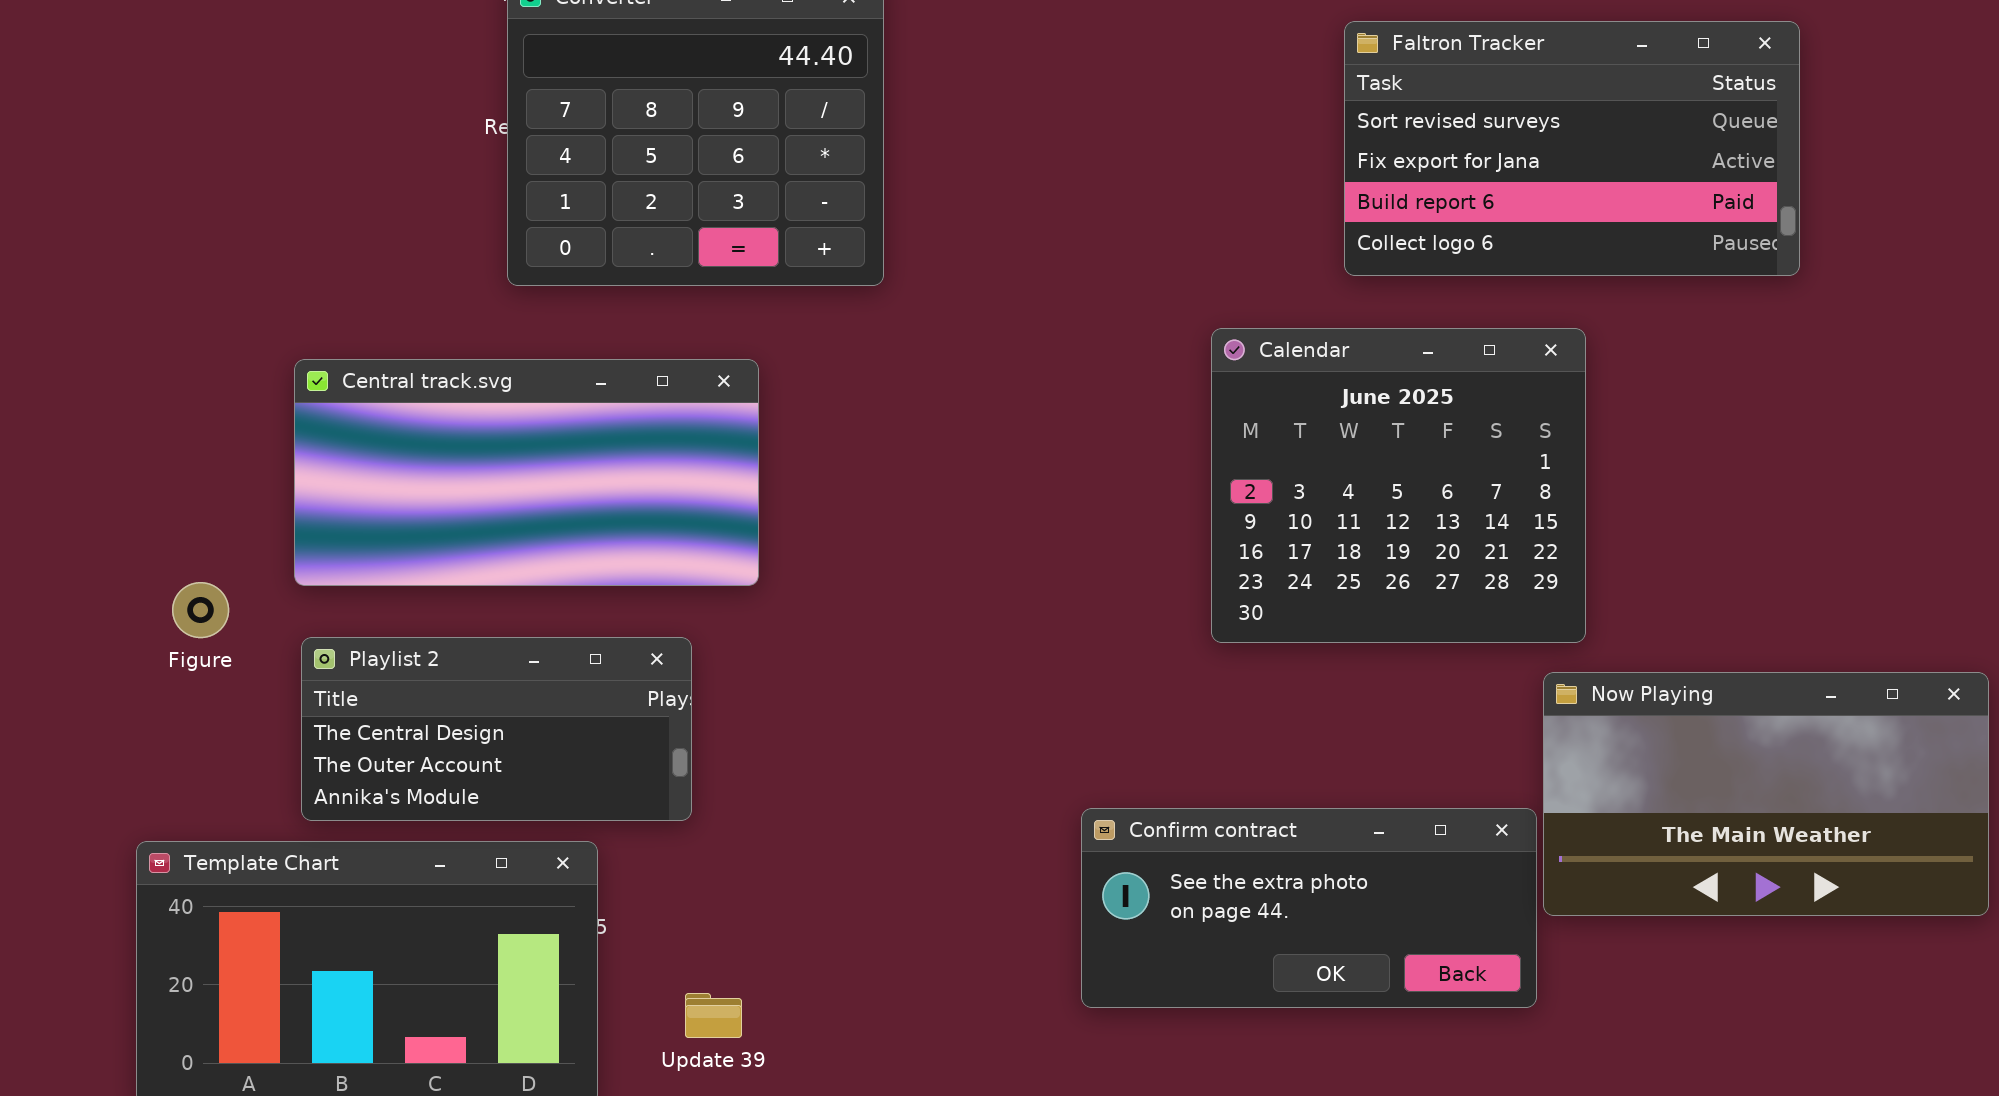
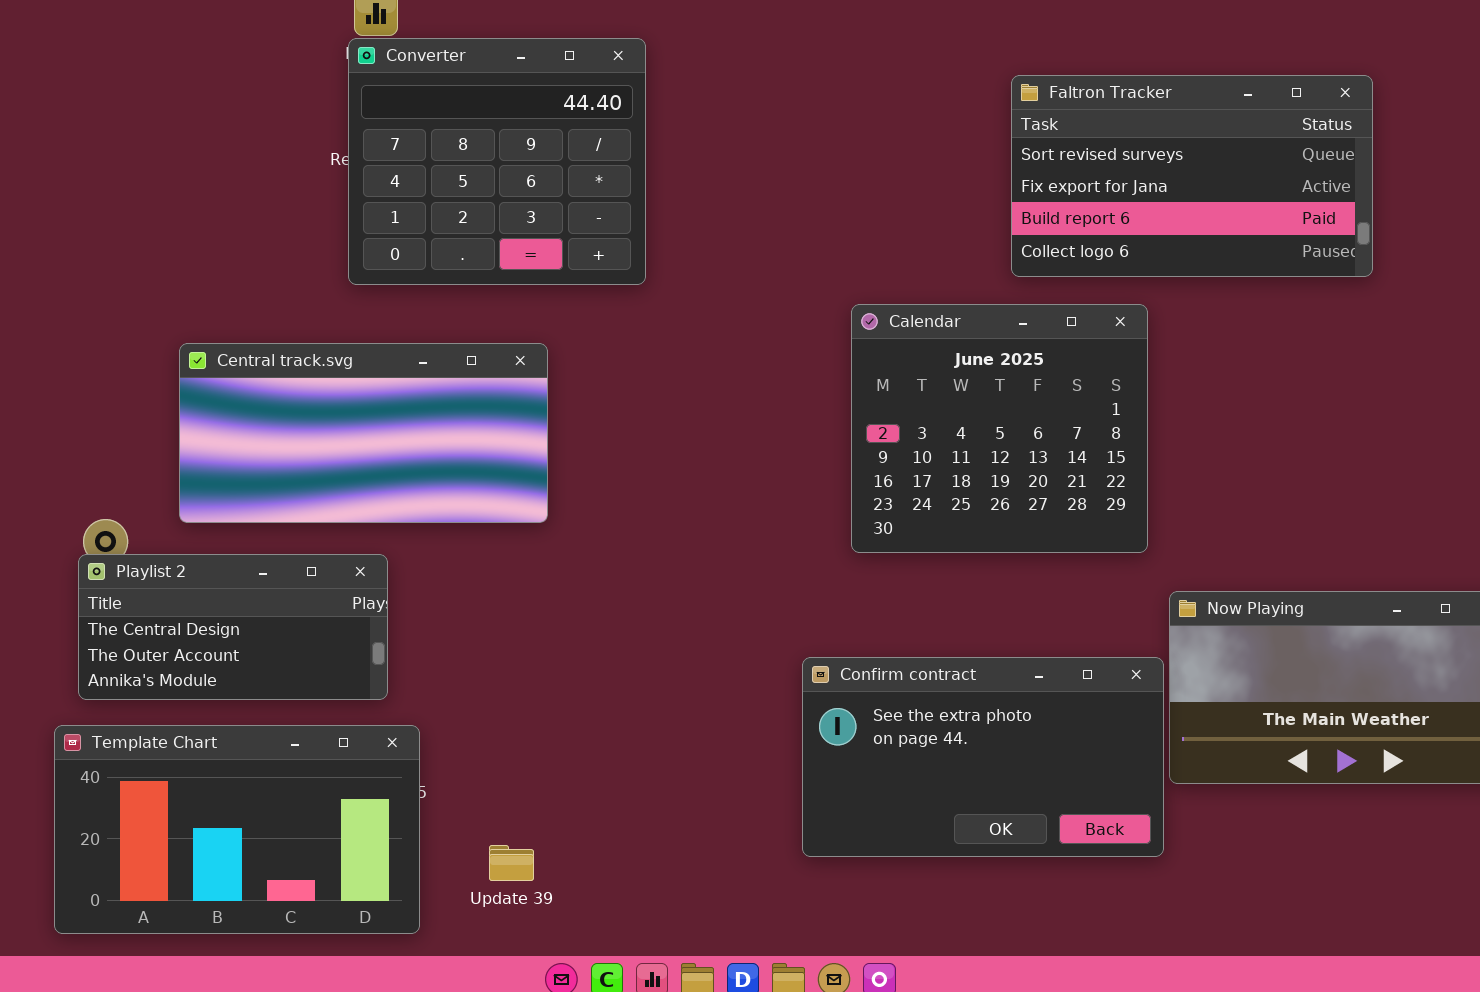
Calendar: [1211,328,1586,643] -> [851,304,1148,553], moved
Playlist 2: [301,637,692,821] -> [78,554,388,700], moved
Confirm contract: [1081,808,1537,1008] -> [802,657,1164,857], resized

